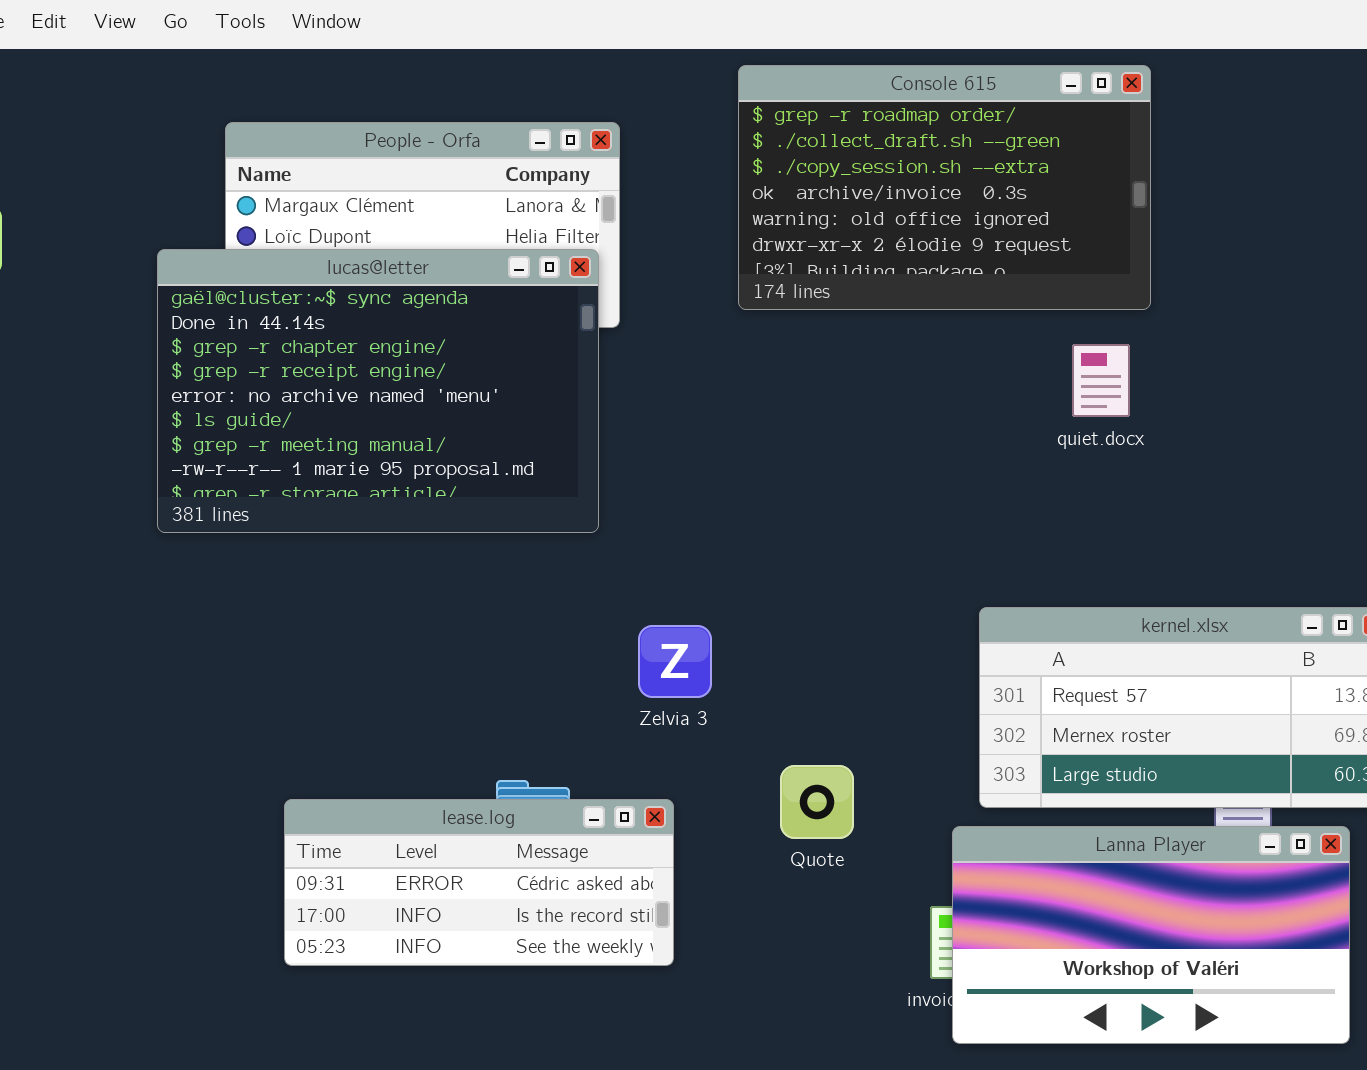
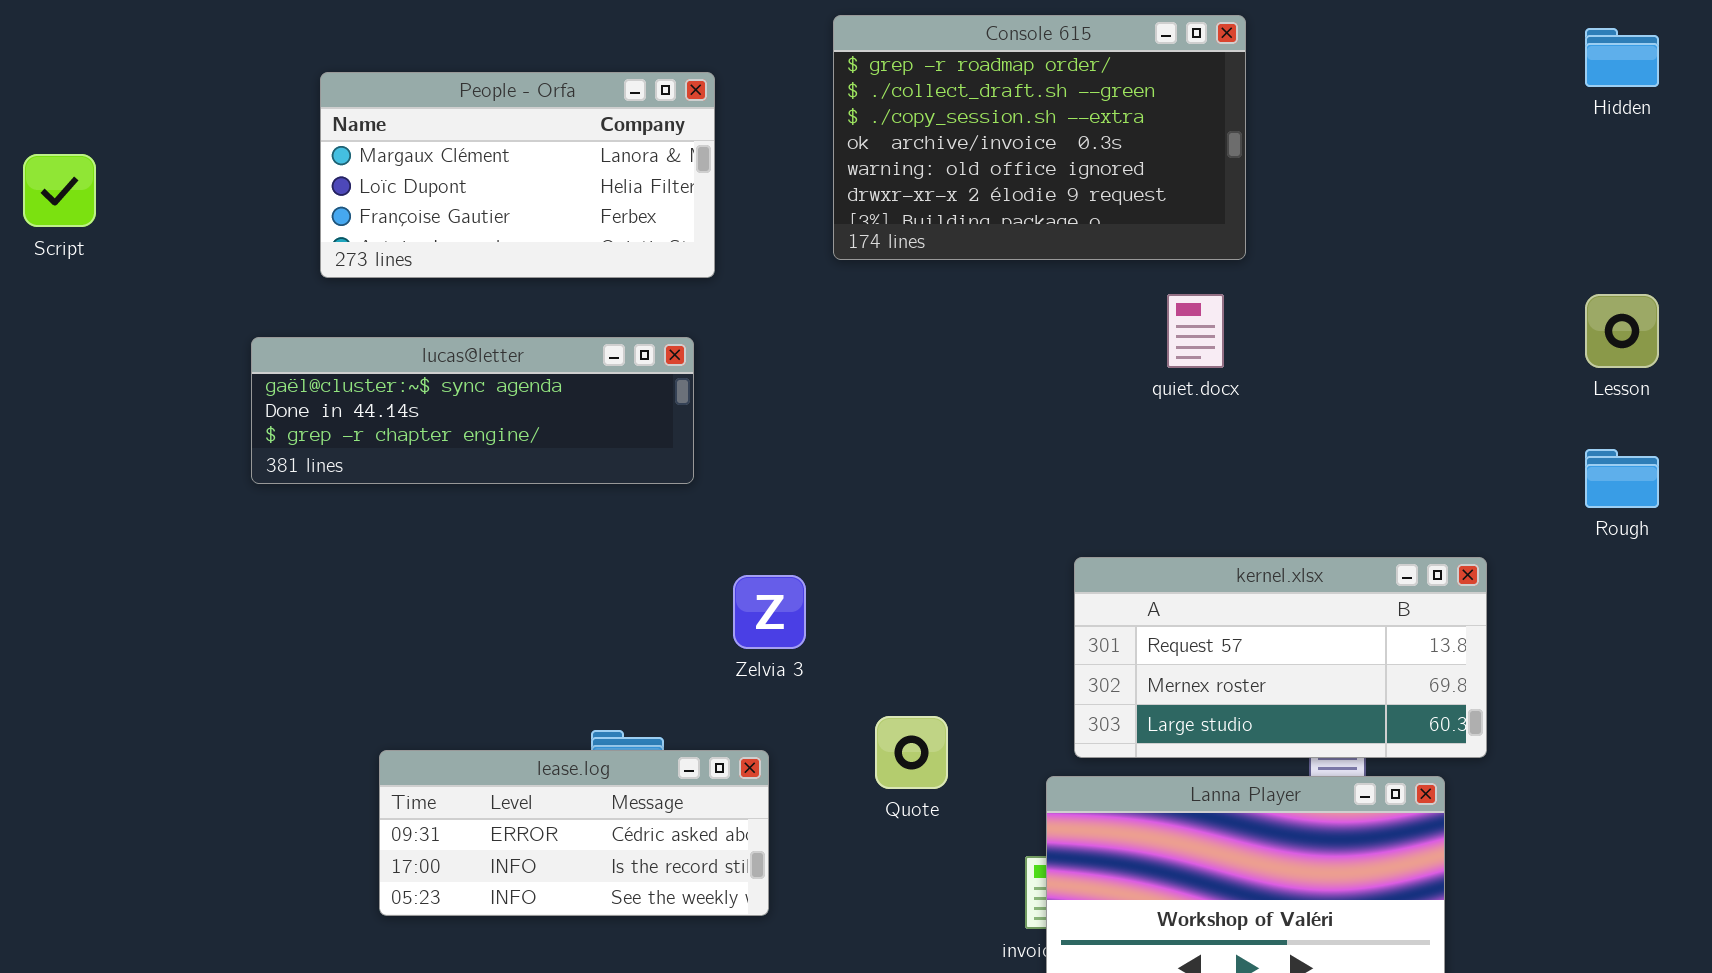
lucas@letter: [157,249,599,533] -> [251,337,694,484], resized

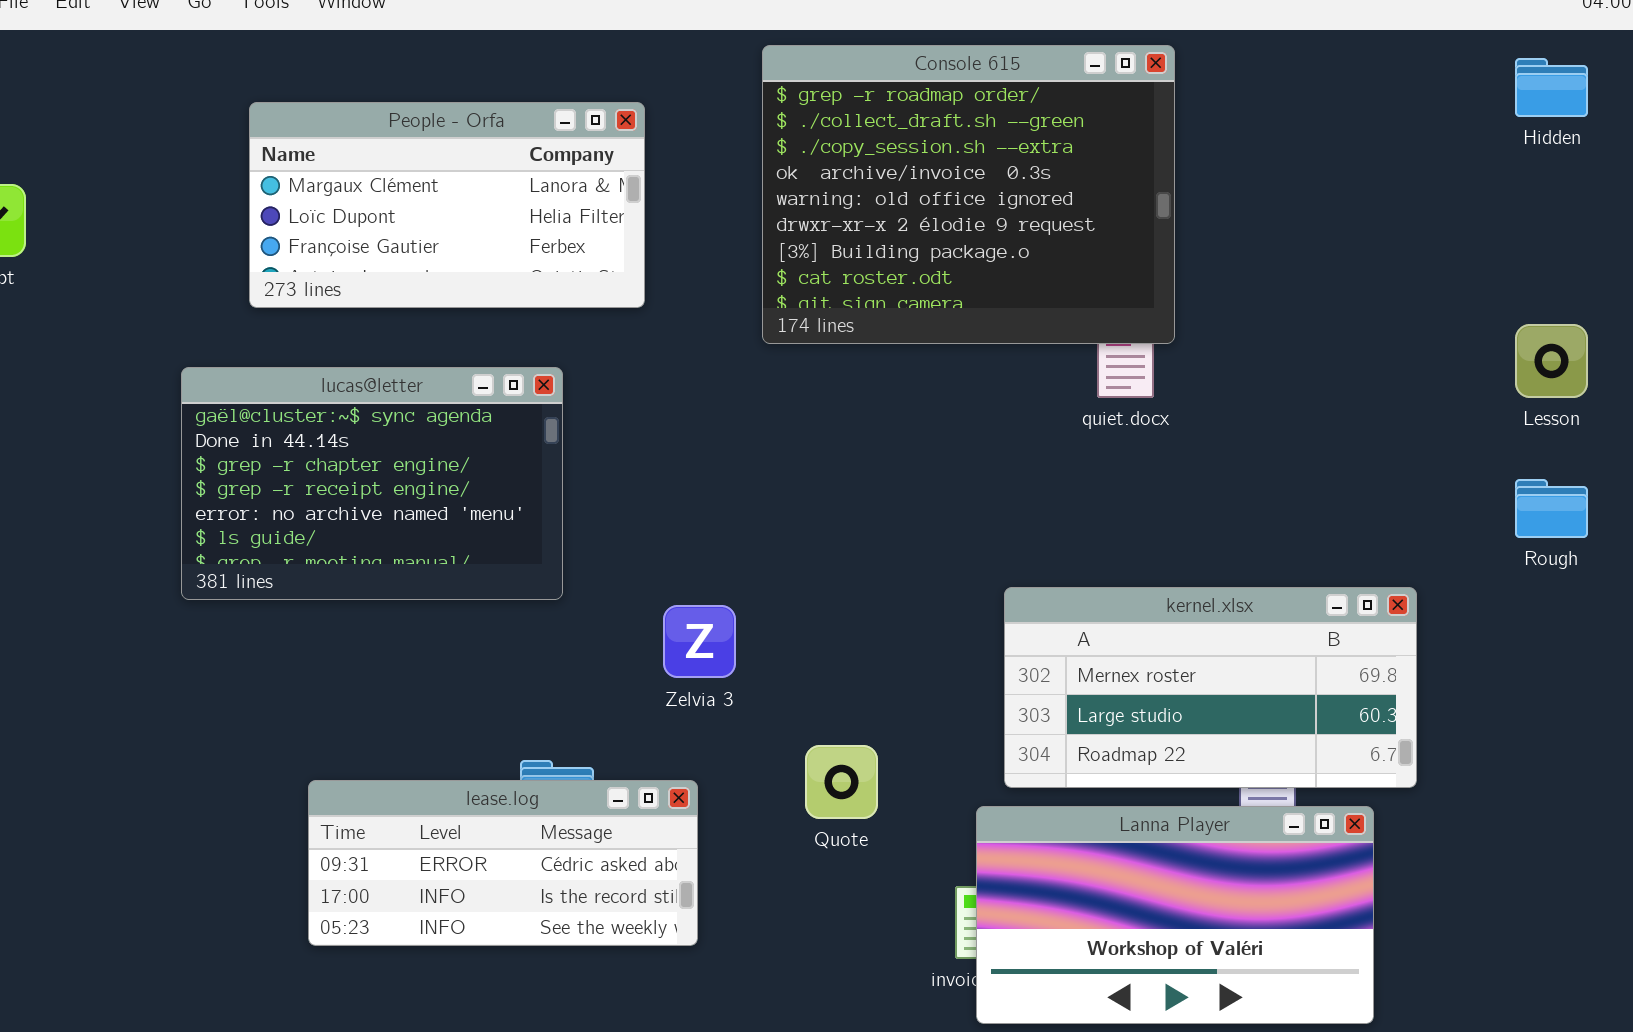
Console 615: [833,15,1246,260] -> [762,45,1175,344], resized
lucas@letter: [251,337,694,484] -> [181,367,563,600], resized
kernel.xlsx: [1074,557,1487,758] -> [1004,587,1417,788], scrolled down 1 row

